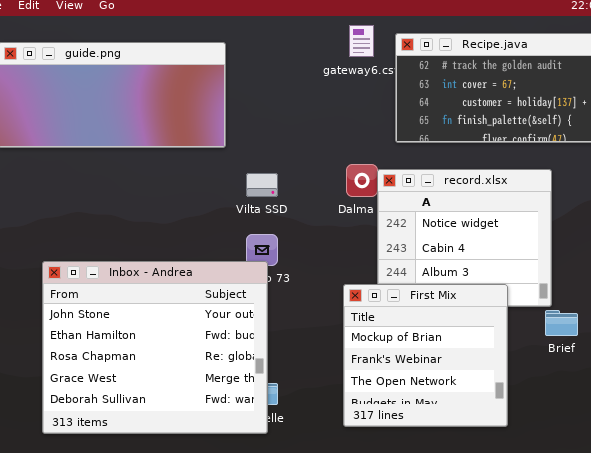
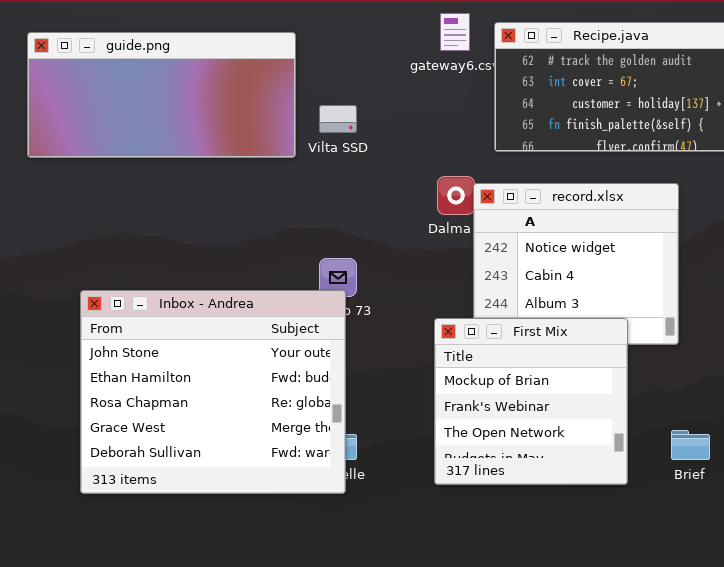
Vilta SSD: [246,173,278,197] -> [319,105,357,133], moved
Brief: [545,310,578,336] -> [671,430,710,460], moved

